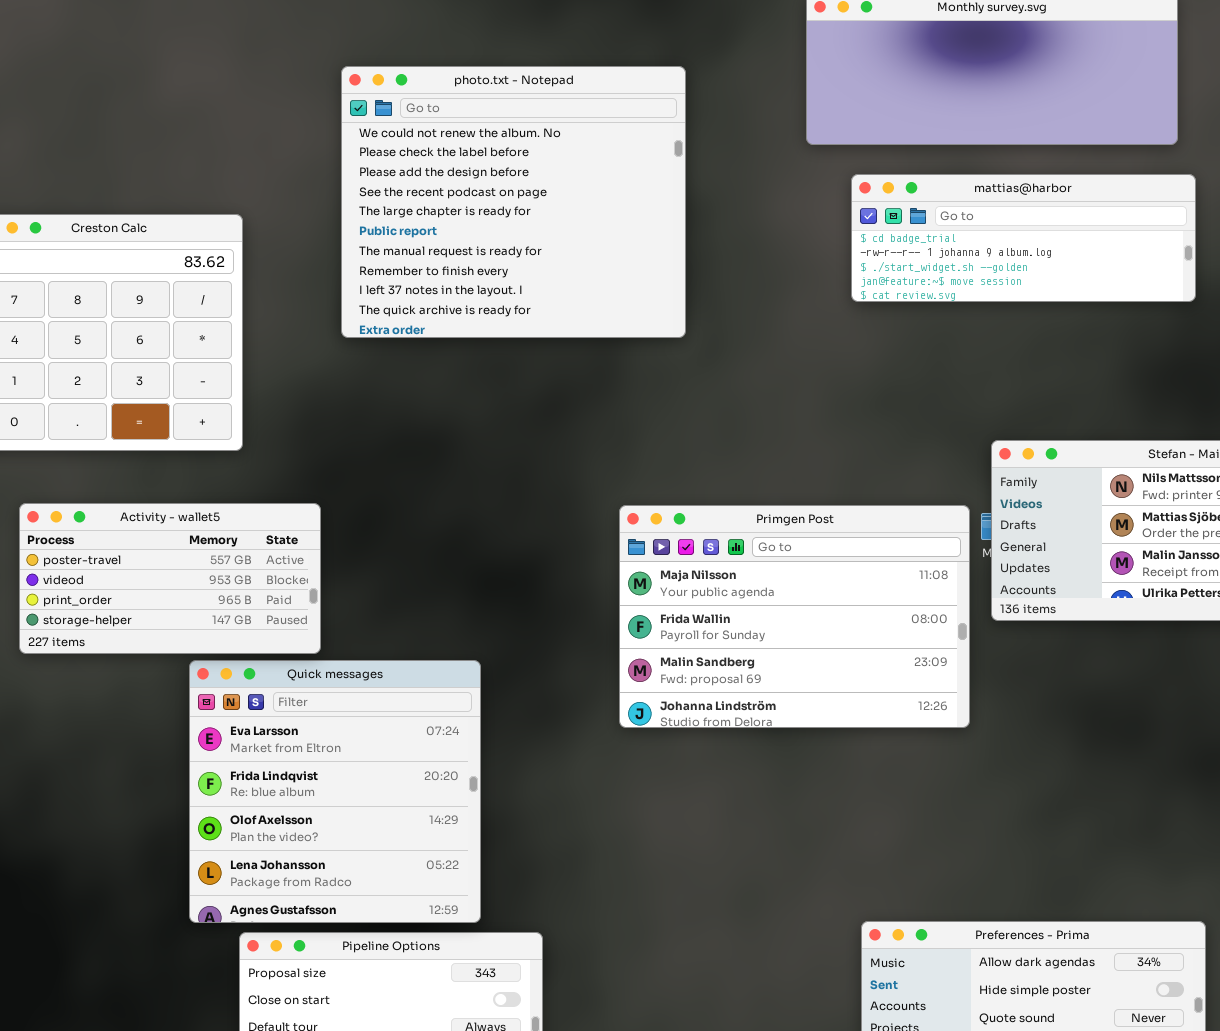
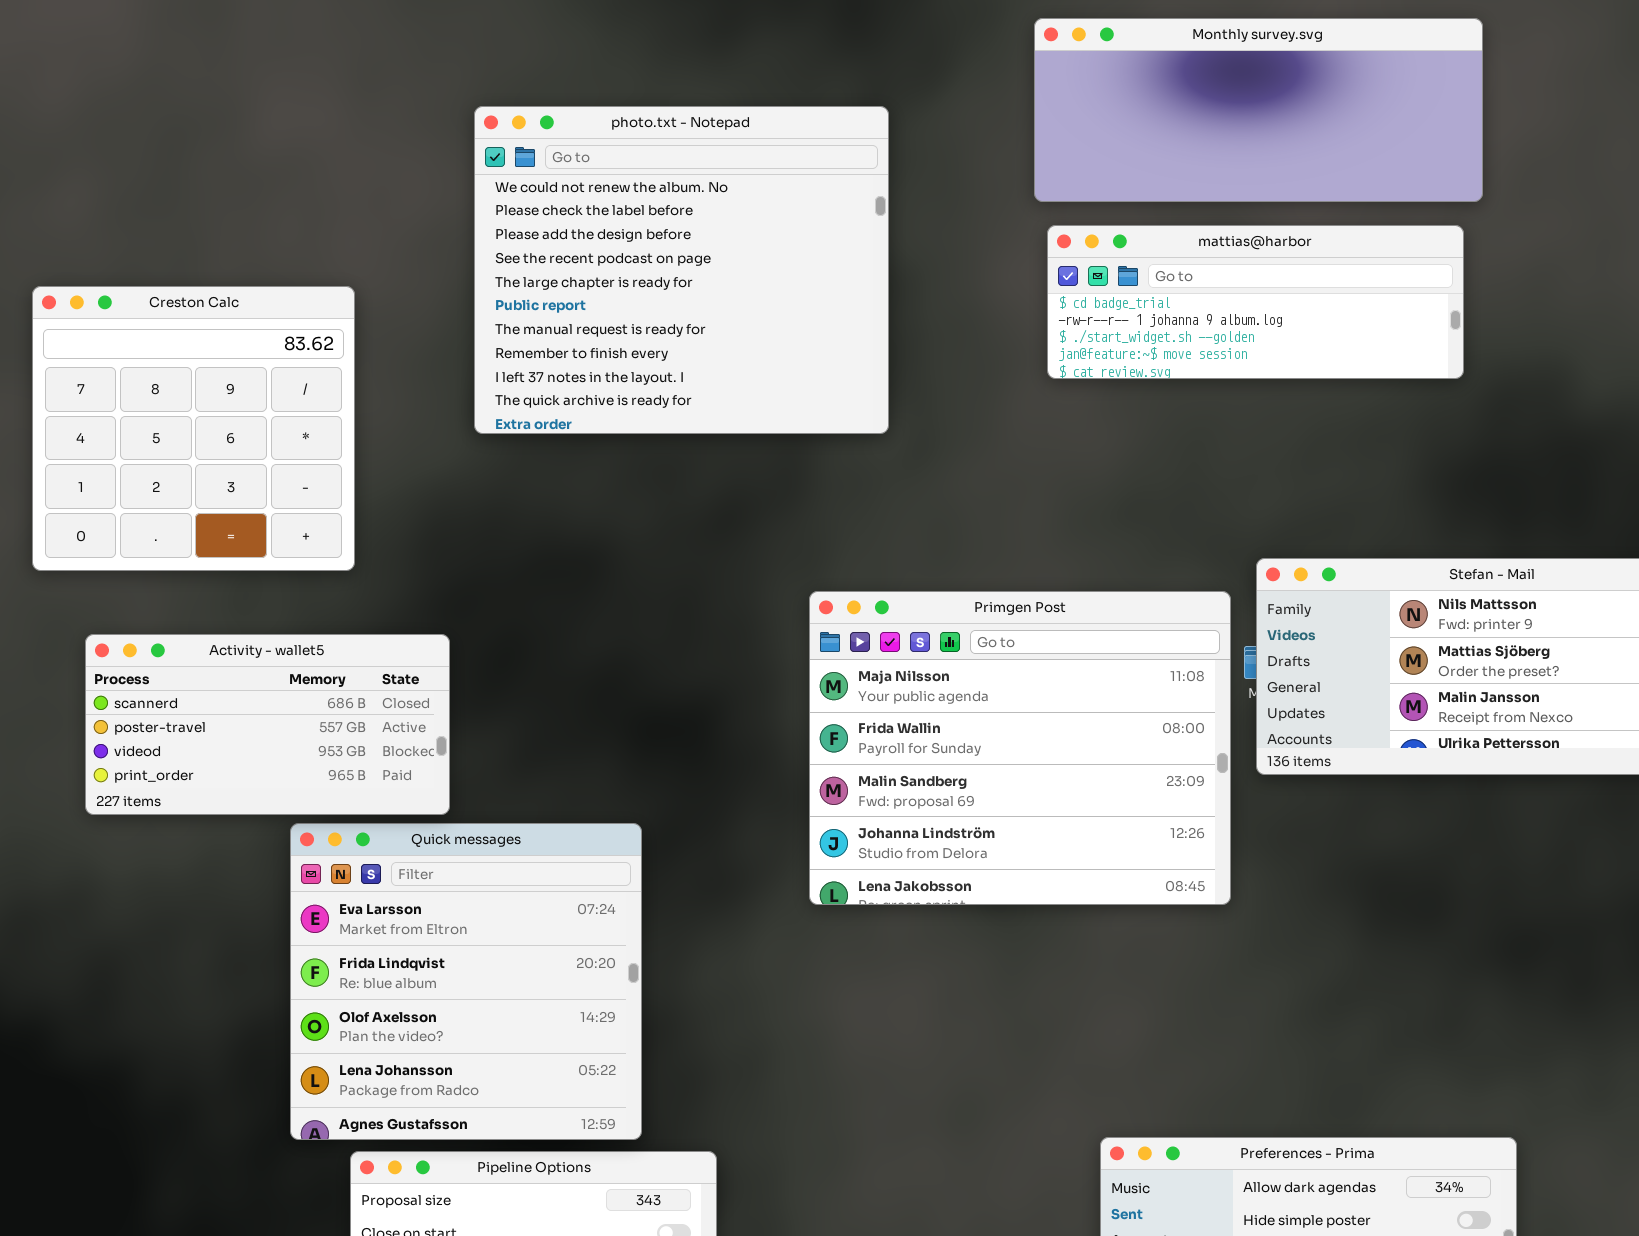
mattias@harbor: [851,174,1196,302] -> [1047,225,1464,379], moved
Activity - wallet5: [19,503,321,654] -> [85,634,450,815], scrolled up 1 row
Primgen Post: [619,505,970,728] -> [809,591,1231,905], resized

